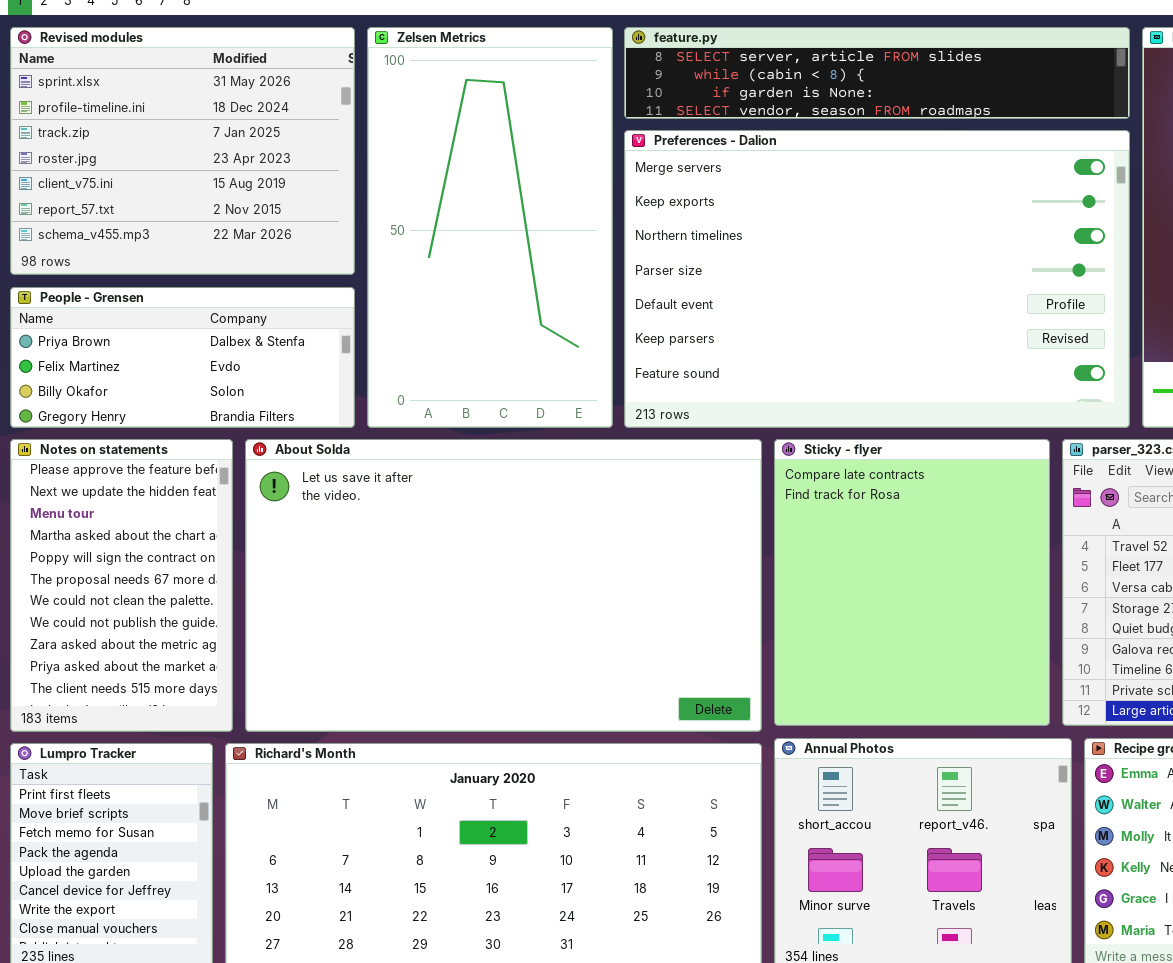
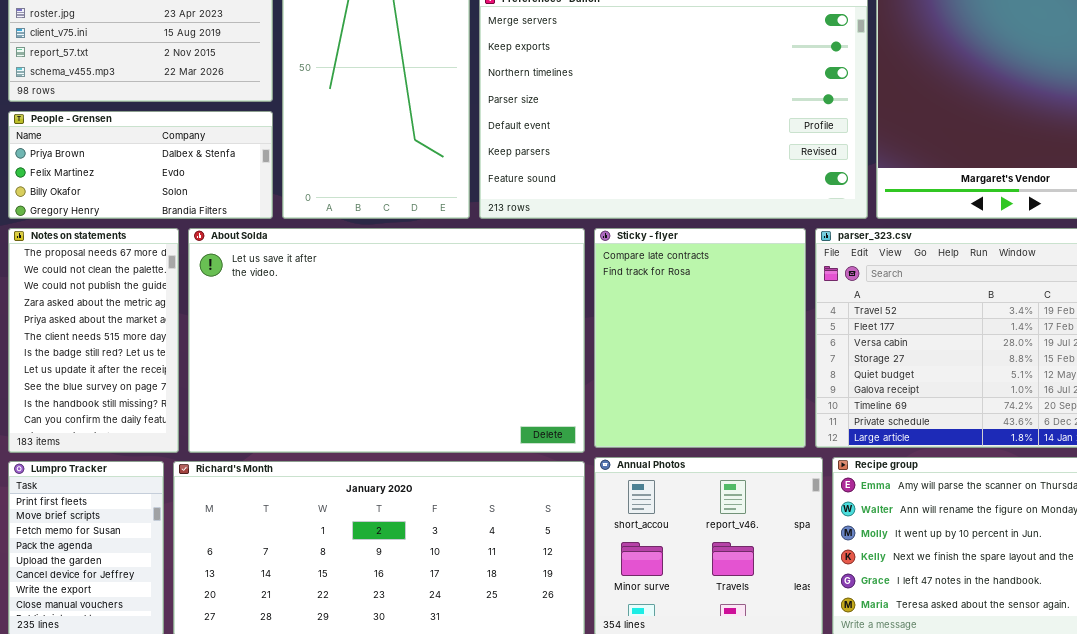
Notes on statements: [10,439,233,732] -> [8,228,179,453], scrolled down 5 rows

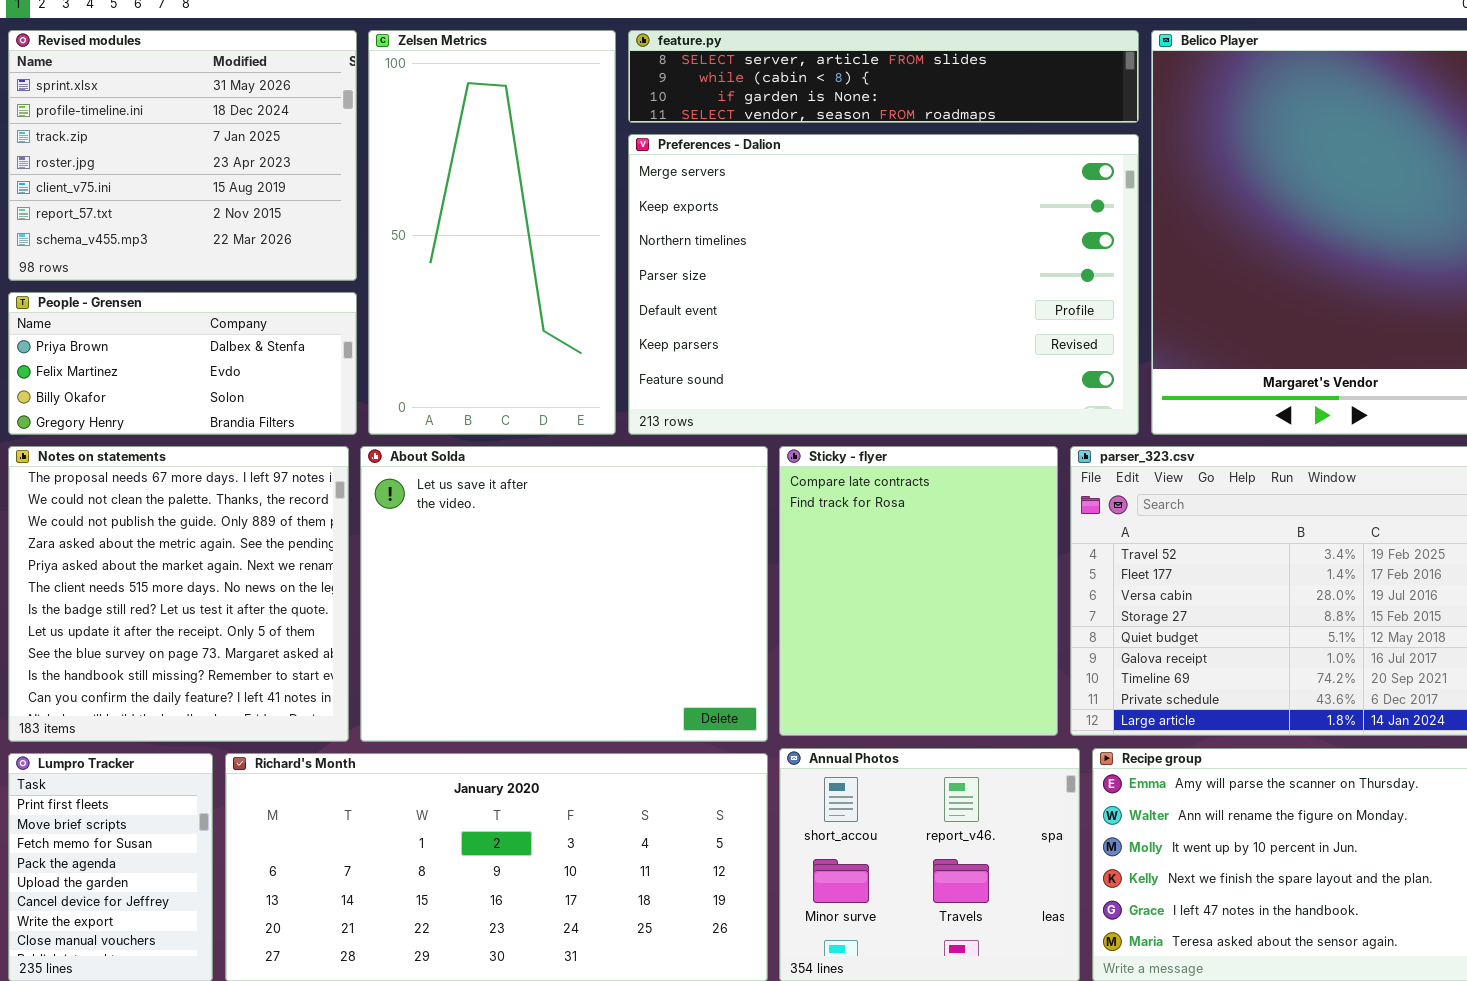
Notes on statements: [8,228,179,453] -> [8,446,349,742], resized
About Solda: [188,228,585,453] -> [360,446,768,742], resized

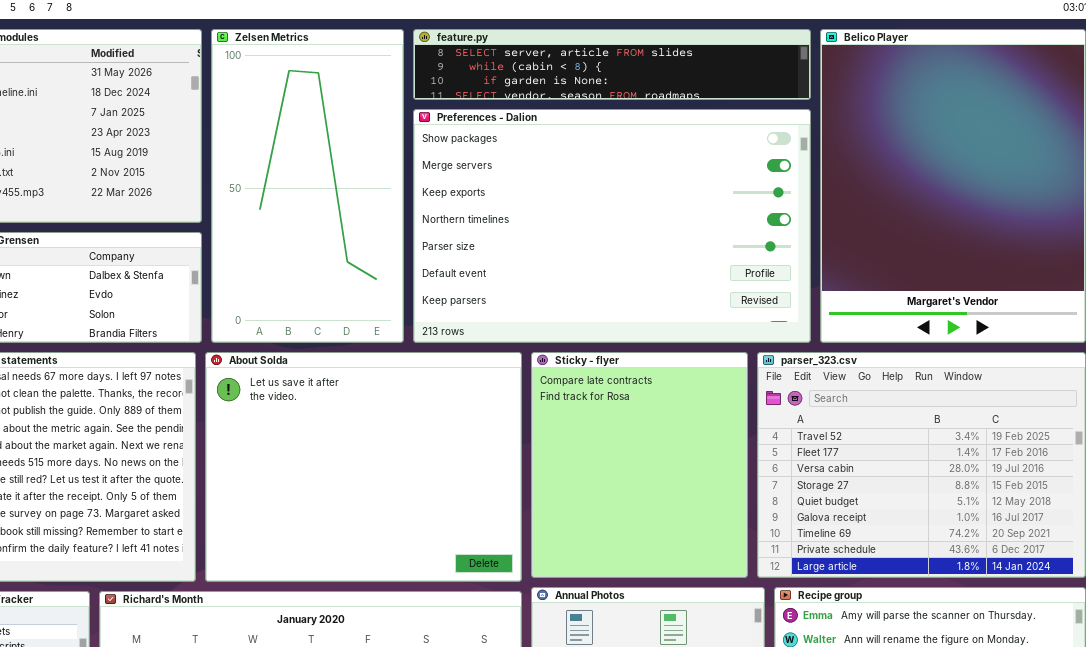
Preferences - Dalion: [628,134,1139,435] -> [413,109,811,343], scrolled up 1 row

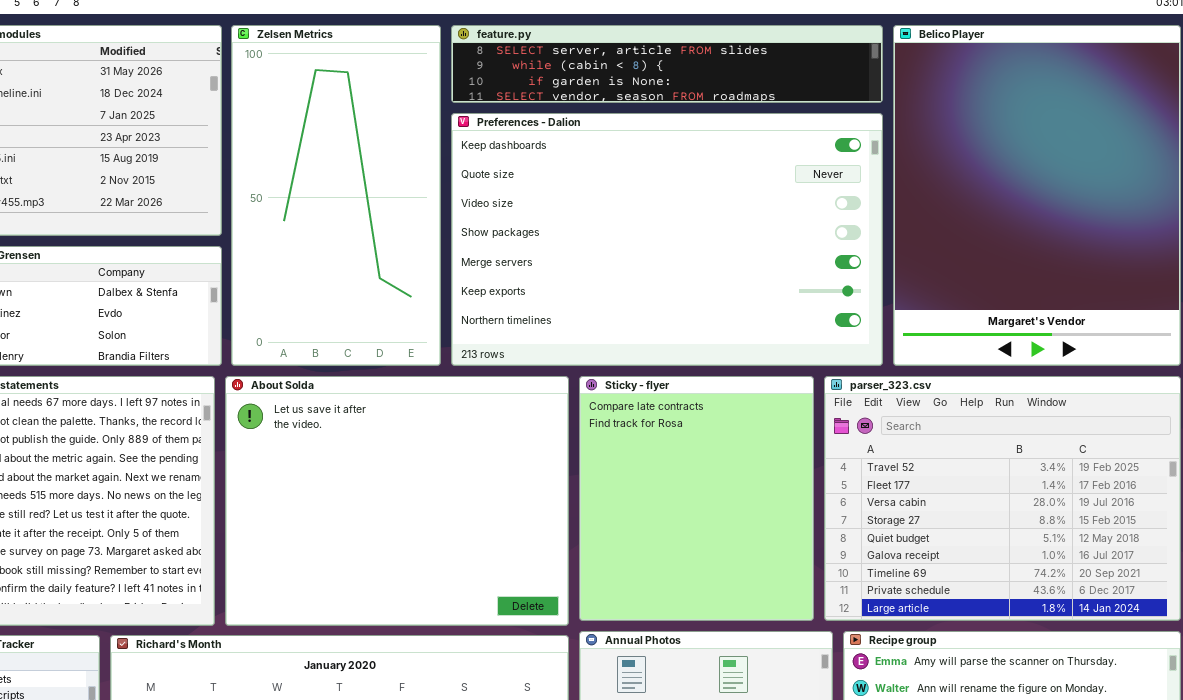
Preferences - Dalion: [413,109,811,343] -> [451,113,883,366], scrolled up 3 rows

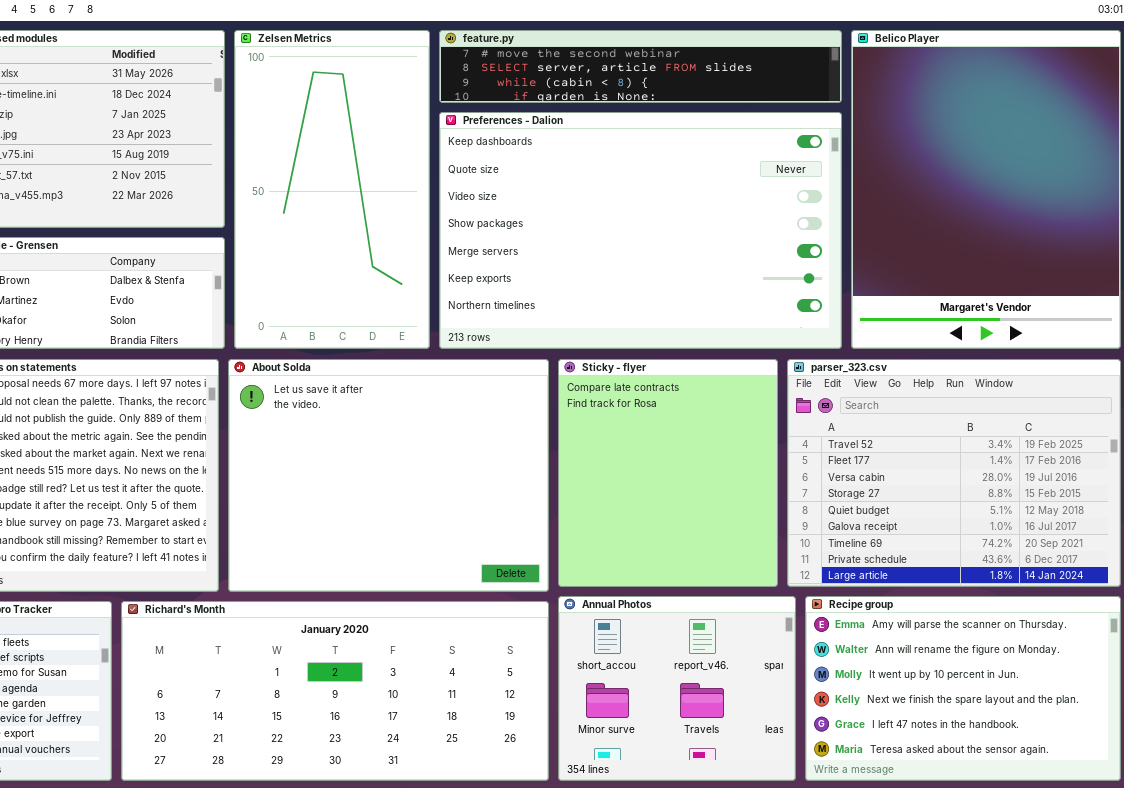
feature.py: [451,25,883,103] -> [439,30,842,103], scrolled up 1 row

